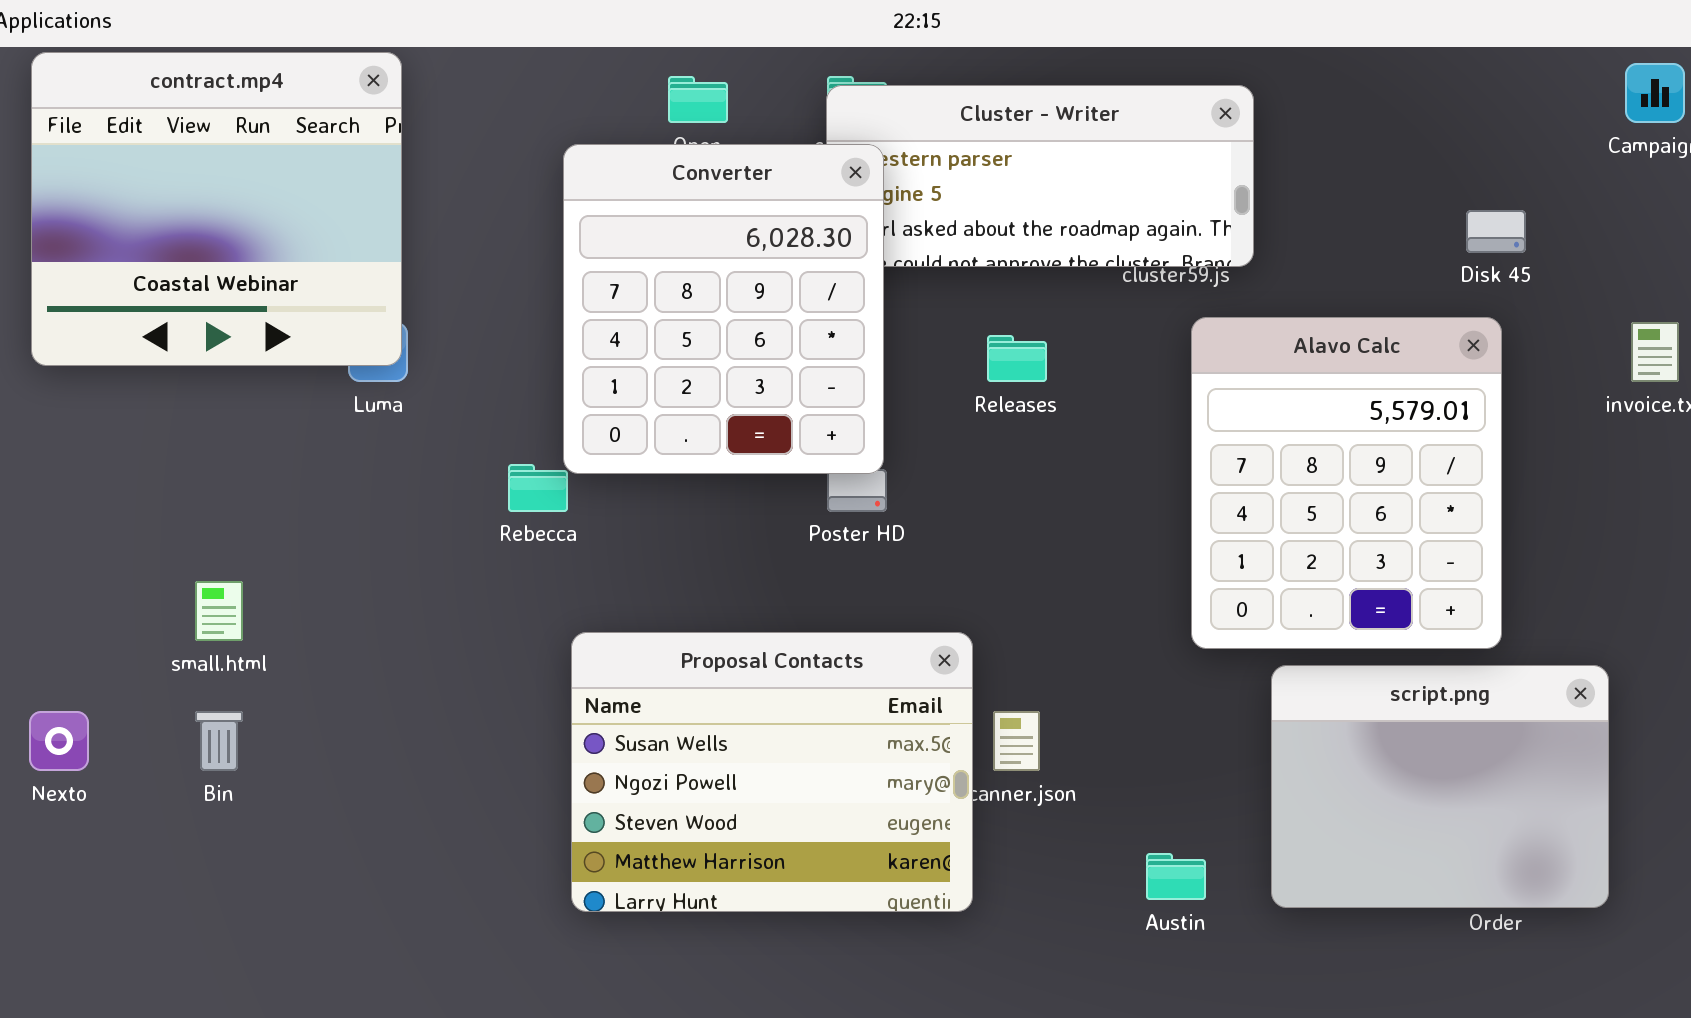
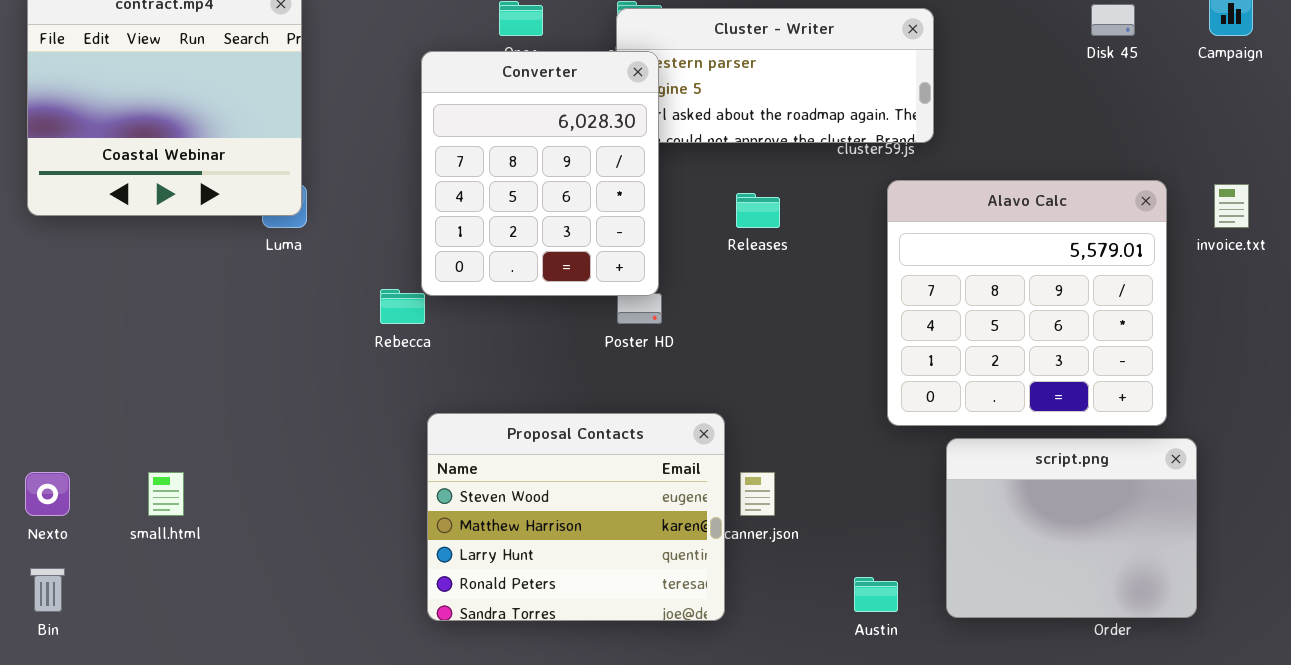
Disk 45: [1466,210,1526,253] -> [1091,4,1135,36], moved
Alavo Calc: [1191,317,1502,649] -> [887,180,1167,426], resized
small.html: [195,581,243,641] -> [148,472,184,516], moved
Proposal Contacts: [571,632,973,912] -> [427,413,725,621], scrolled down 2 rows
Bin: [195,711,243,771] -> [30,568,65,612], moved

